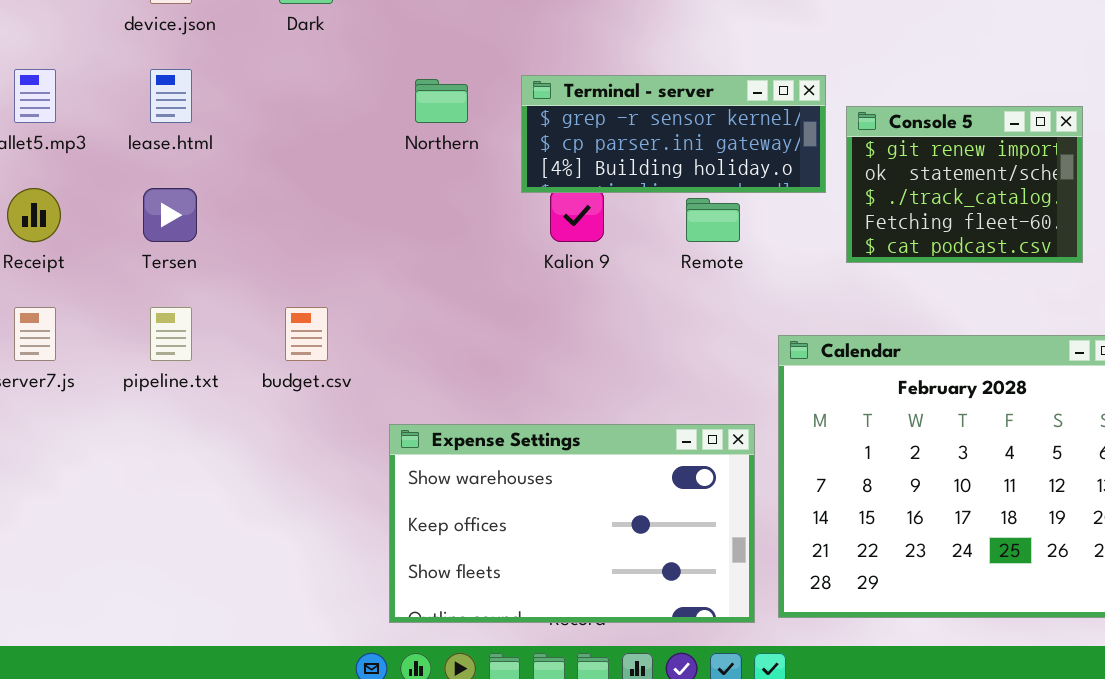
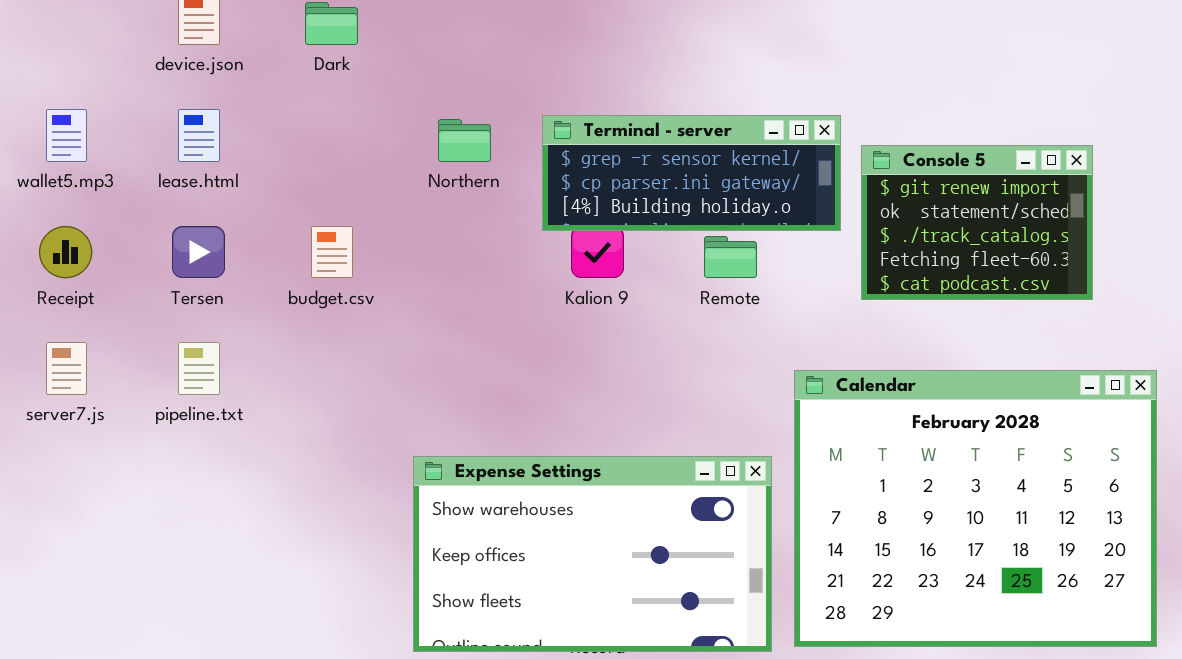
budget.csv: [285,307,328,361] -> [311,226,353,278], moved

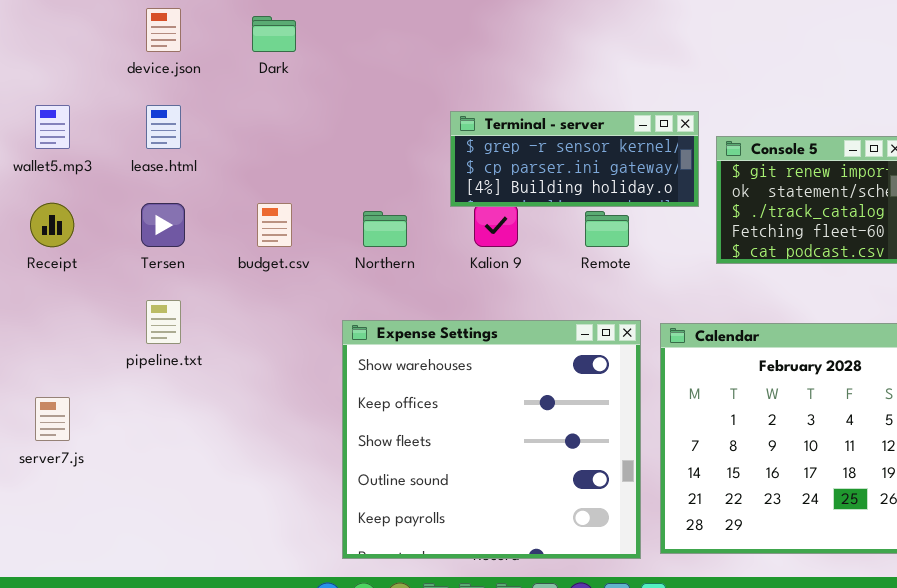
Northern: [438,119,491,162] -> [363,211,407,247], moved
server7.js: [46,342,87,395] -> [35,397,70,441], moved
Expense Settings: [413,456,772,652] -> [342,320,641,559], resized

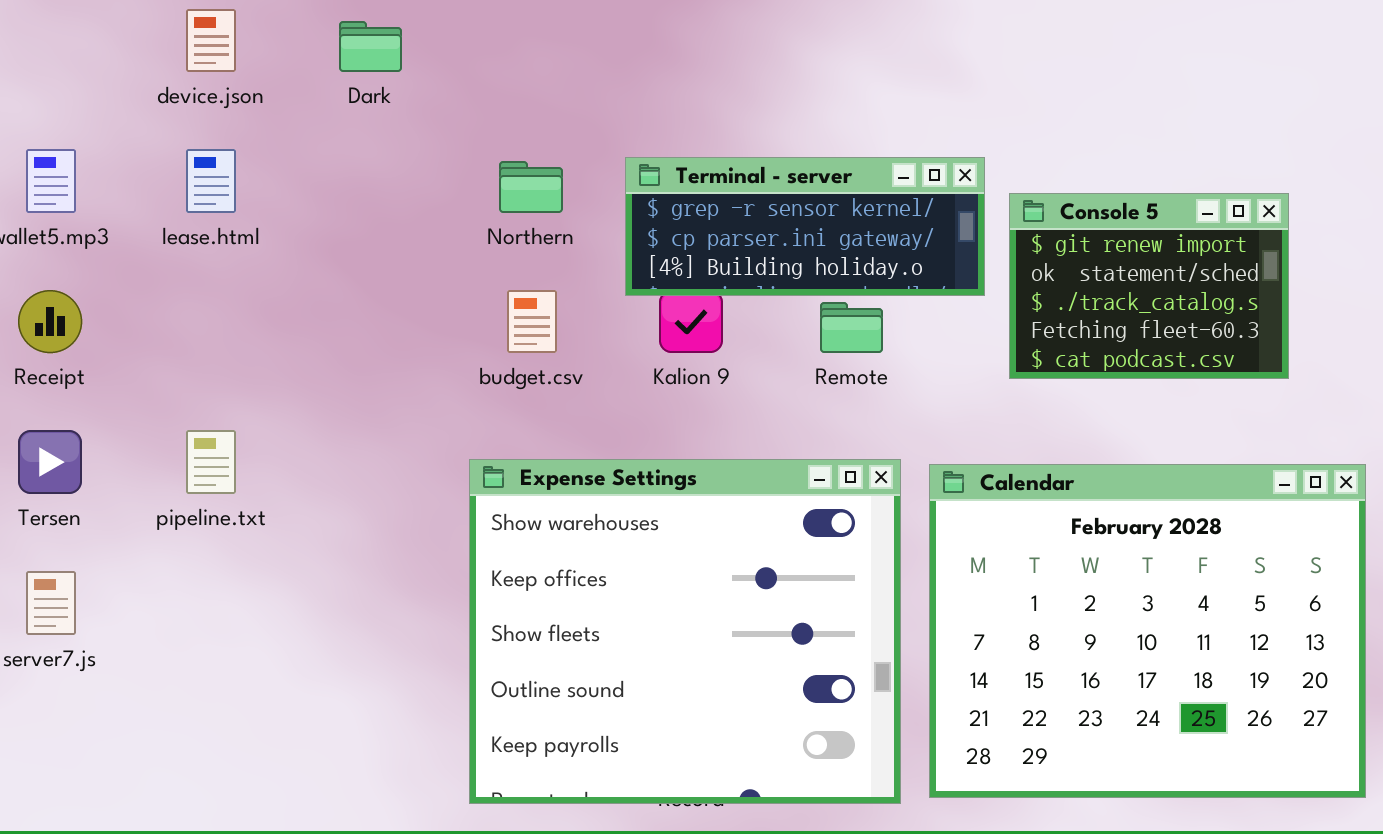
Tersen: [141,203,185,247] -> [18,430,82,494], moved
budget.csv: [257,203,292,247] -> [507,290,557,353], moved
Northern: [363,211,407,247] -> [499,161,563,213], moved

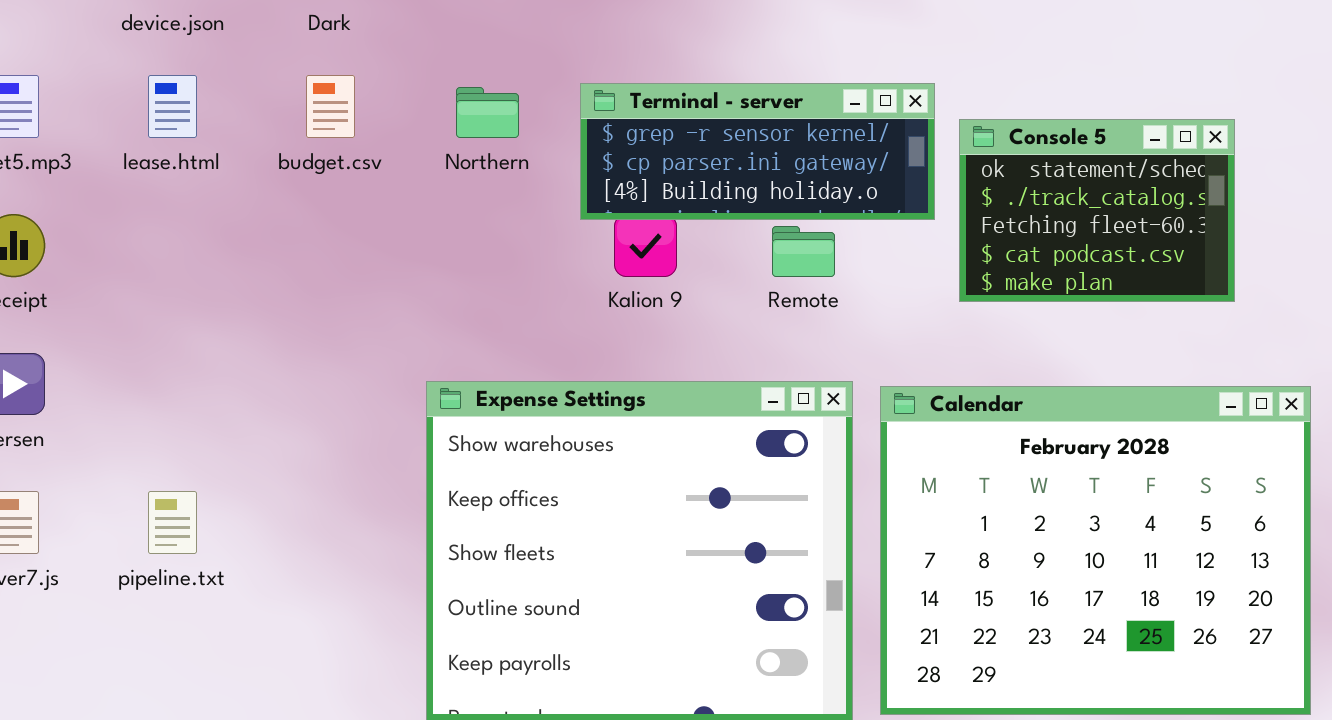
Console 5: [1009,193,1289,379] -> [959,119,1235,302], scrolled down 1 row
budget.csv: [507,290,557,353] -> [306,75,355,138], moved
pipeline.txt: [186,430,236,494] -> [148,491,197,554], moved

